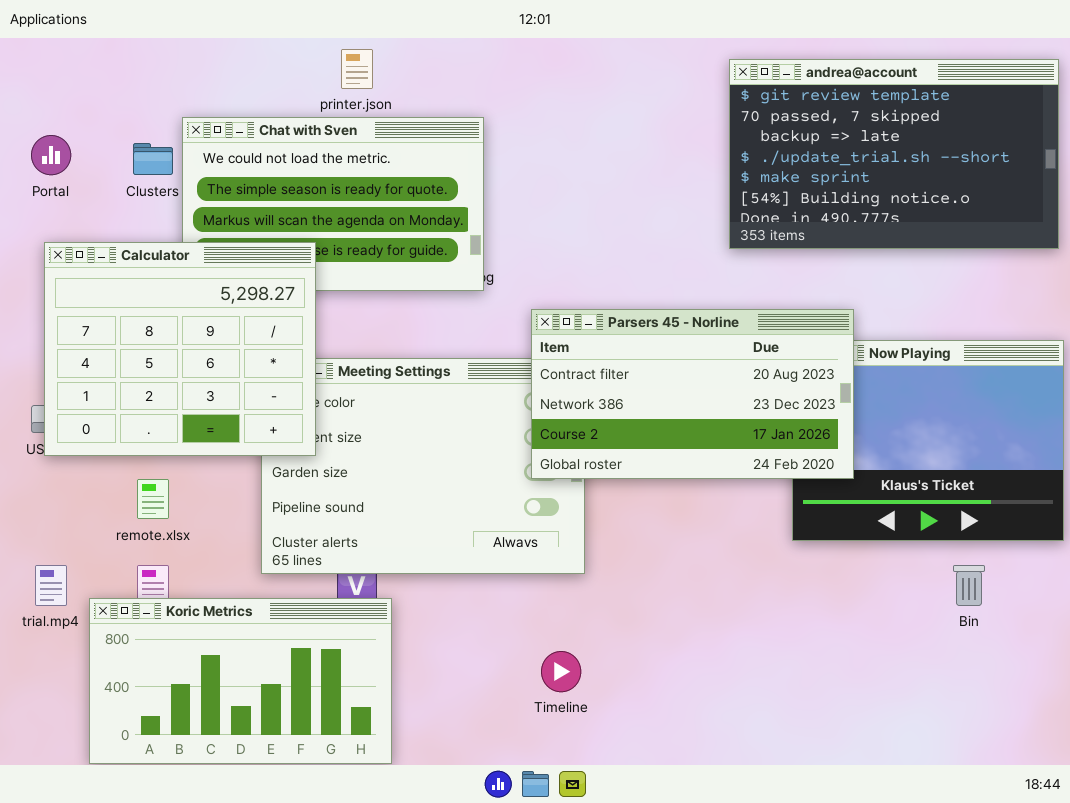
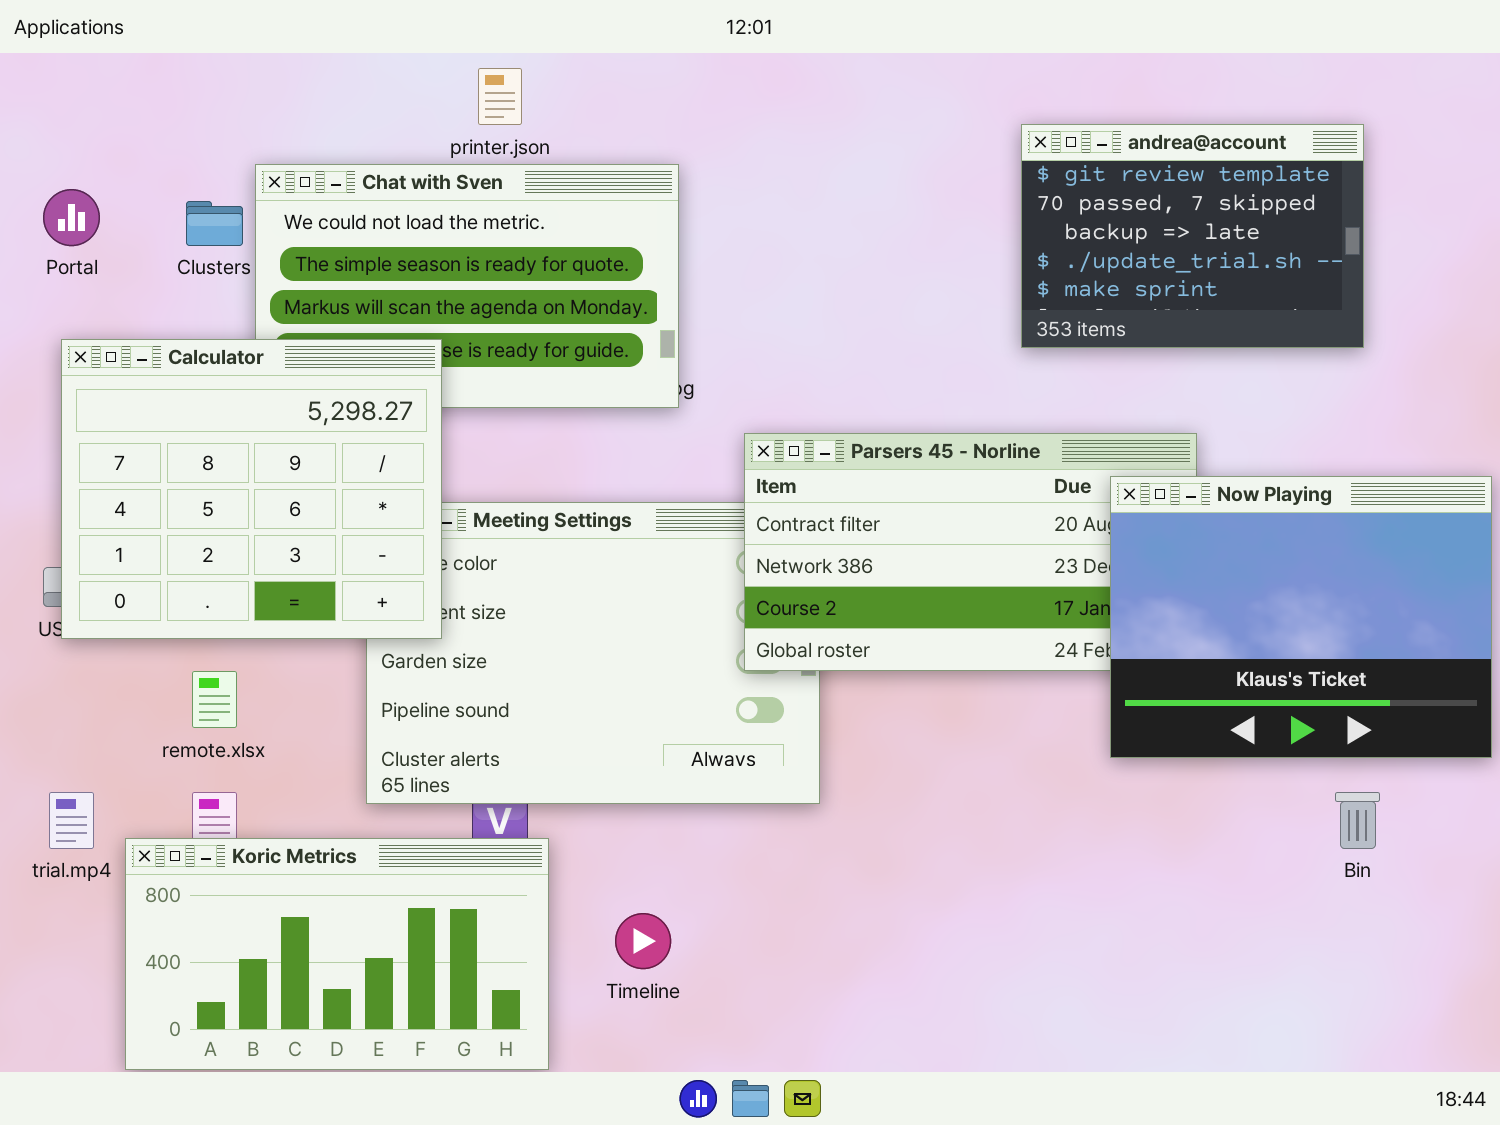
andrea@account: [729,59,1059,249] -> [1021,124,1364,348], resized
Now Playing: [792,340,1064,541] -> [1110,476,1492,758], raised
Timeline: [541,651,581,692] -> [615,913,671,969], moved

